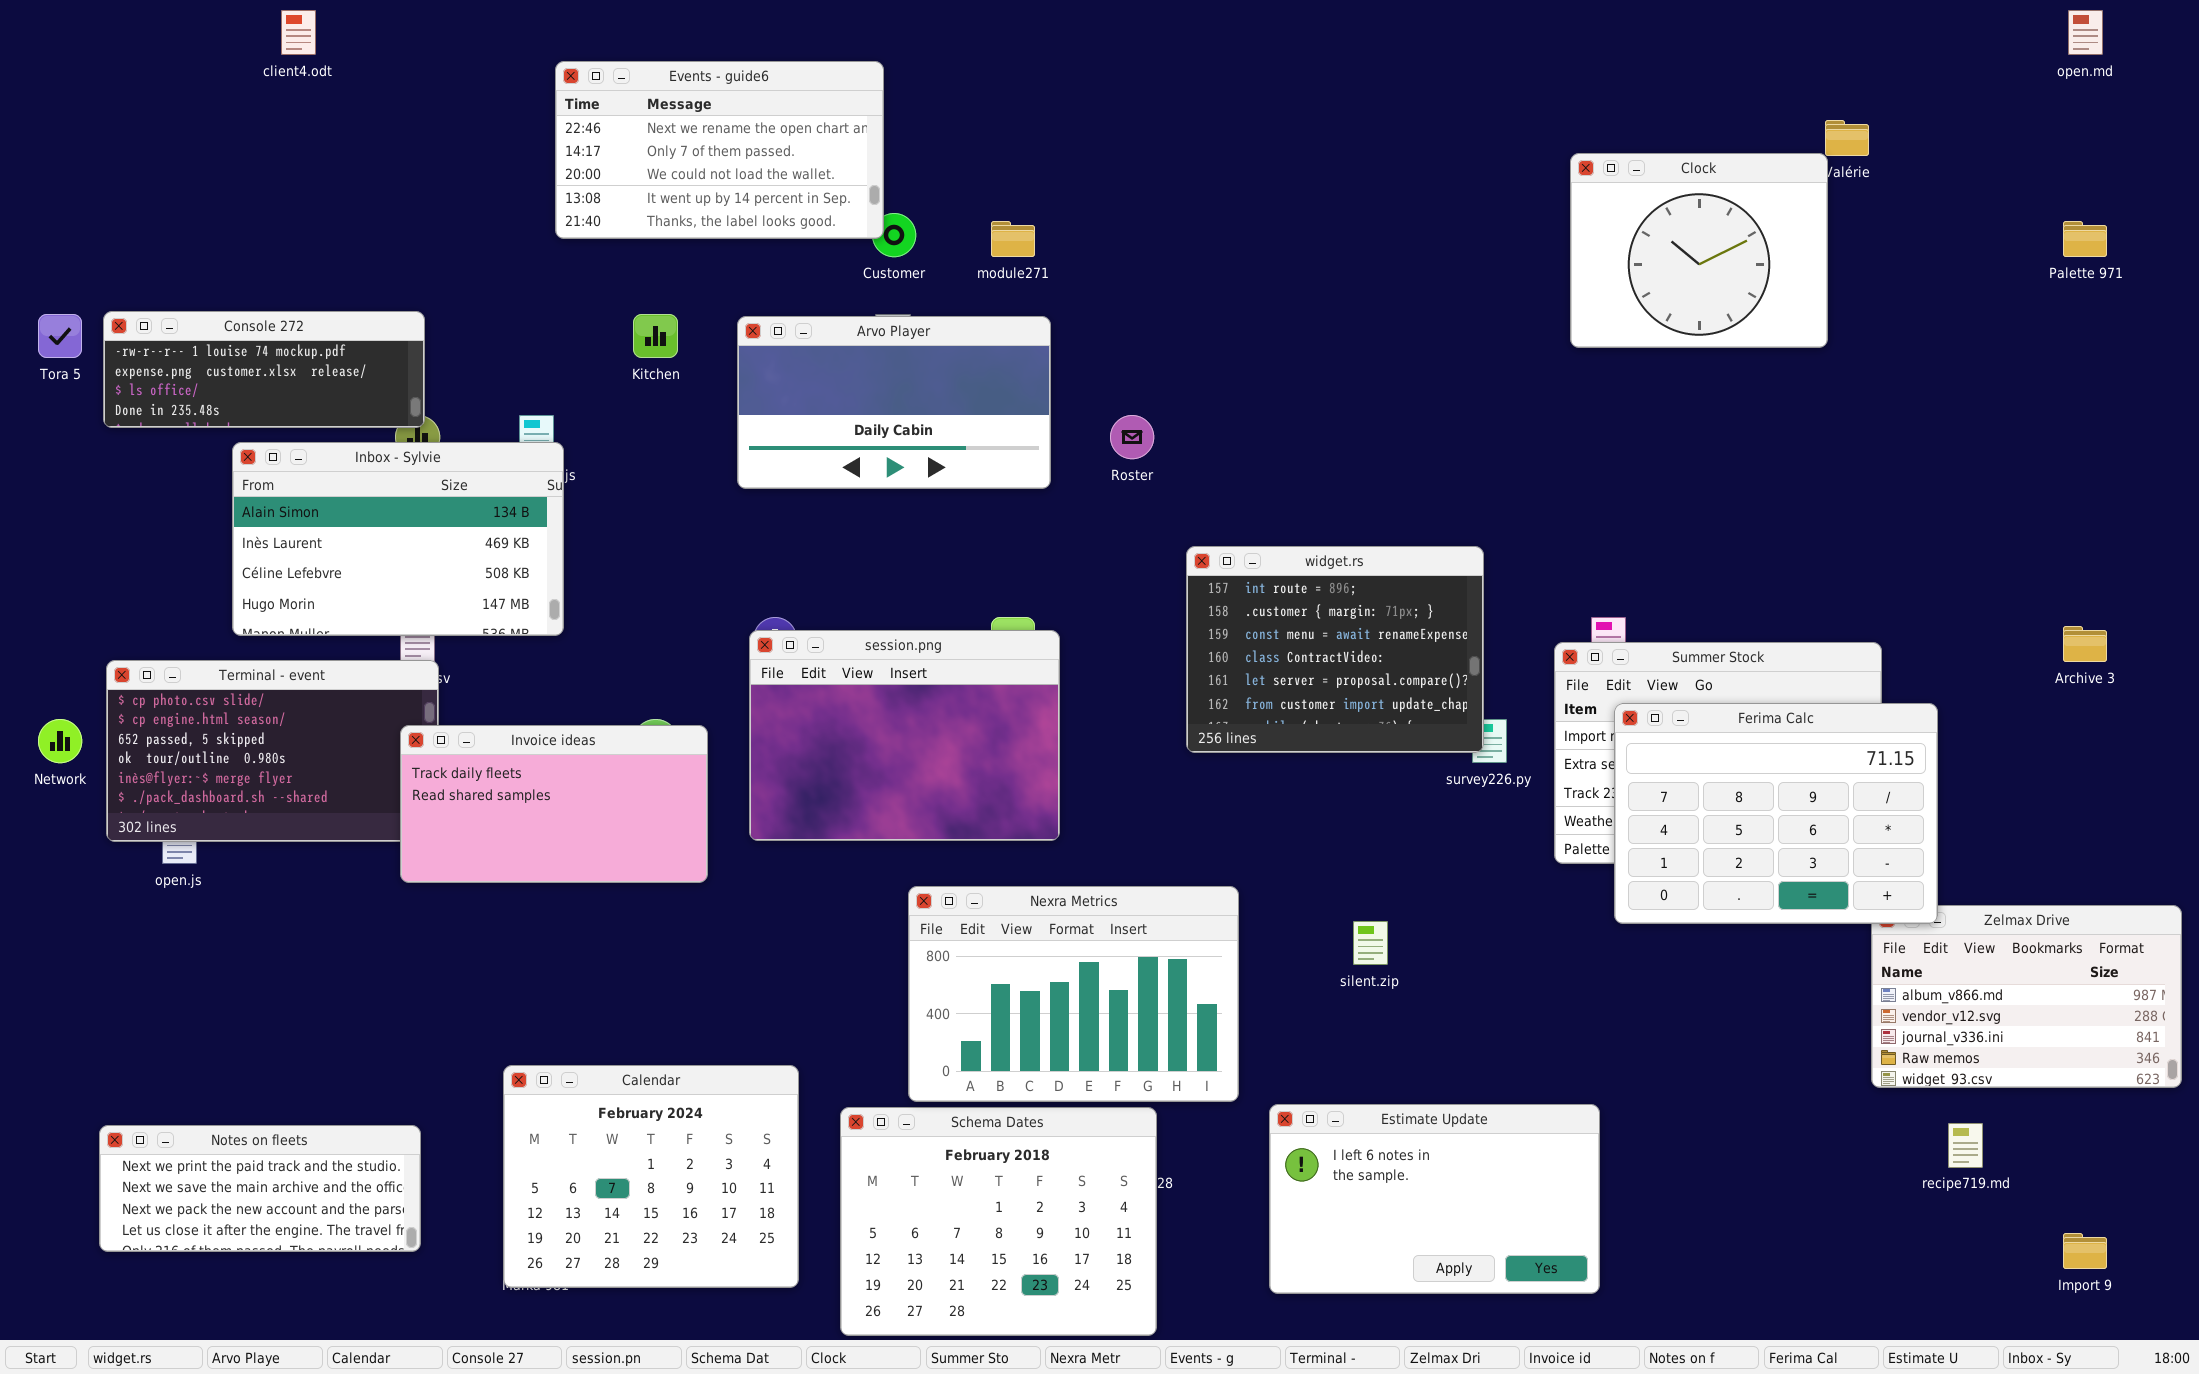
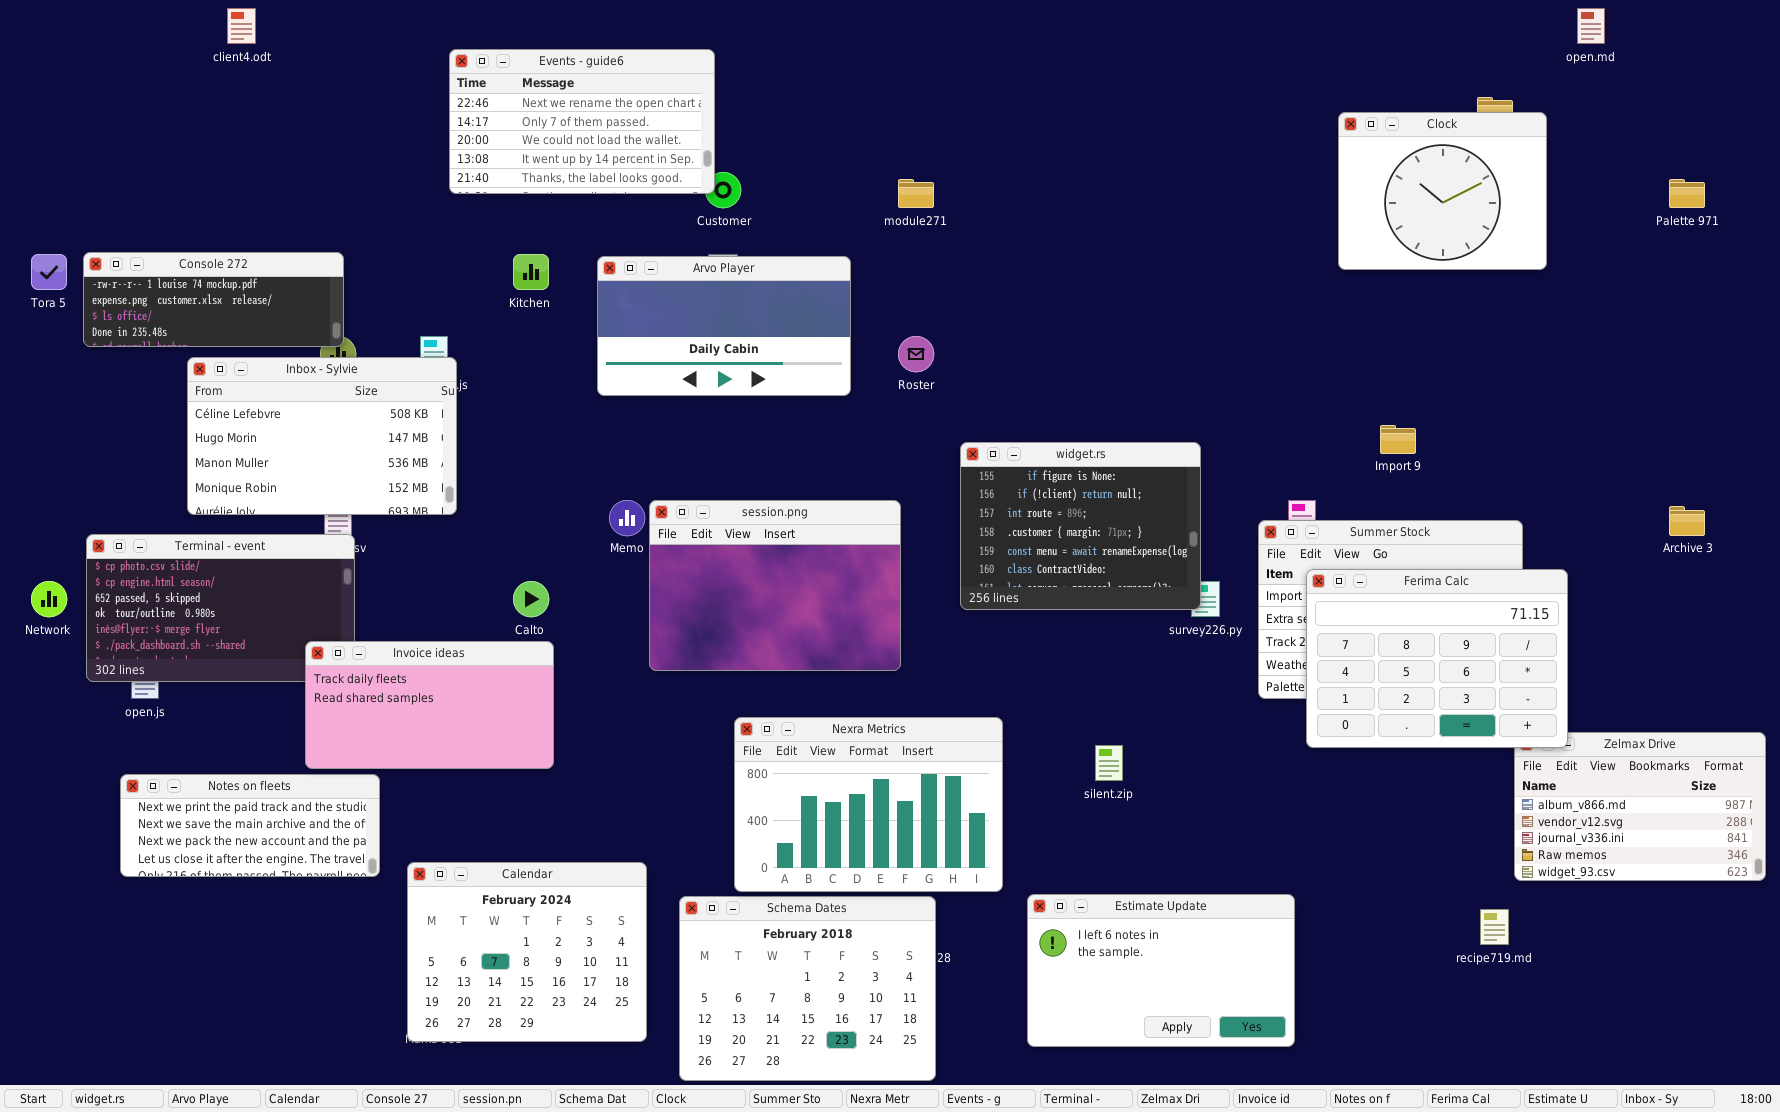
open.md: [2068,10,2103,55] -> [1577,8,1605,44], moved
Clock: [1570,153,1828,348] -> [1338,112,1547,270], moved
module271: [991,221,1035,257] -> [898,179,934,208], moved
Inbox - Sylvie: [232,442,564,636] -> [187,357,457,515], scrolled down 2 rows
widget.rs: [1186,546,1484,753] -> [960,442,1201,610], scrolled up 2 rows
session.png: [749,630,1060,841] -> [649,500,901,671], moved
Invoice ideas: [400,725,708,883] -> [305,641,554,769], moved
recipe719.md: [1948,1123,1983,1168] -> [1480,909,1509,945], moved
Notes on fleets: [99,1125,421,1252] -> [120,774,380,877], moved
Import 9: [2063,1233,2107,1269] -> [1380,425,1416,454], moved

